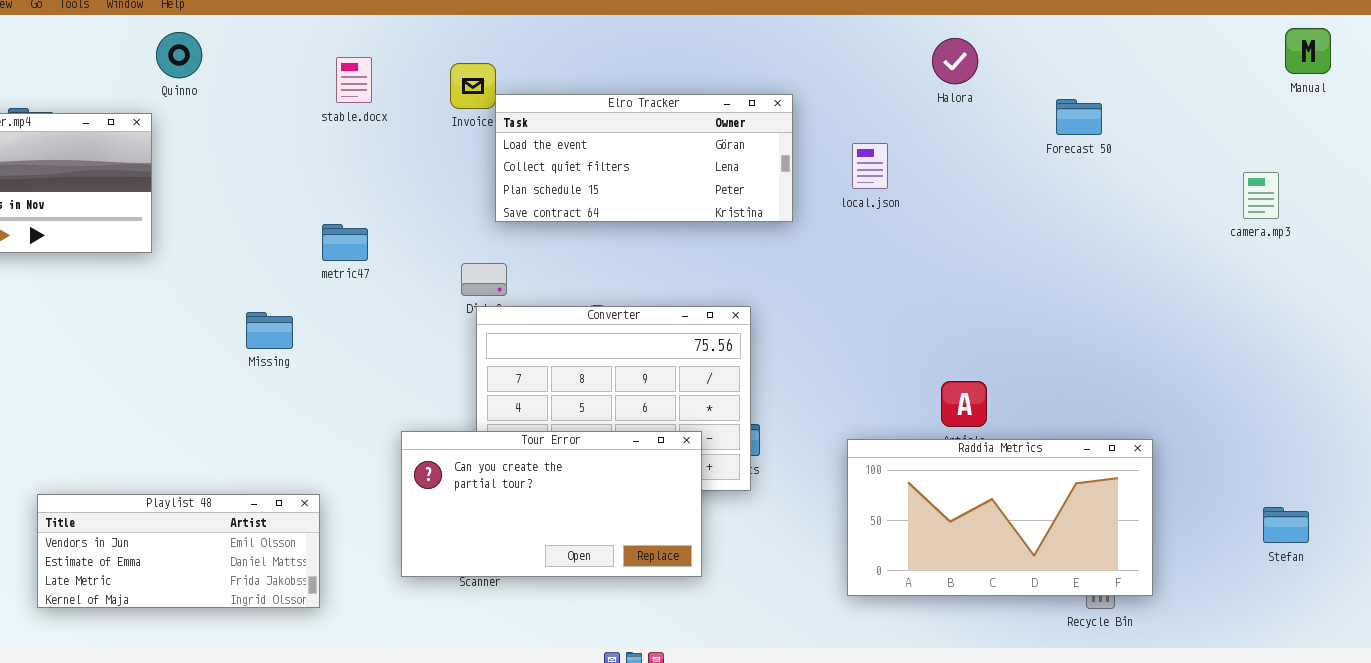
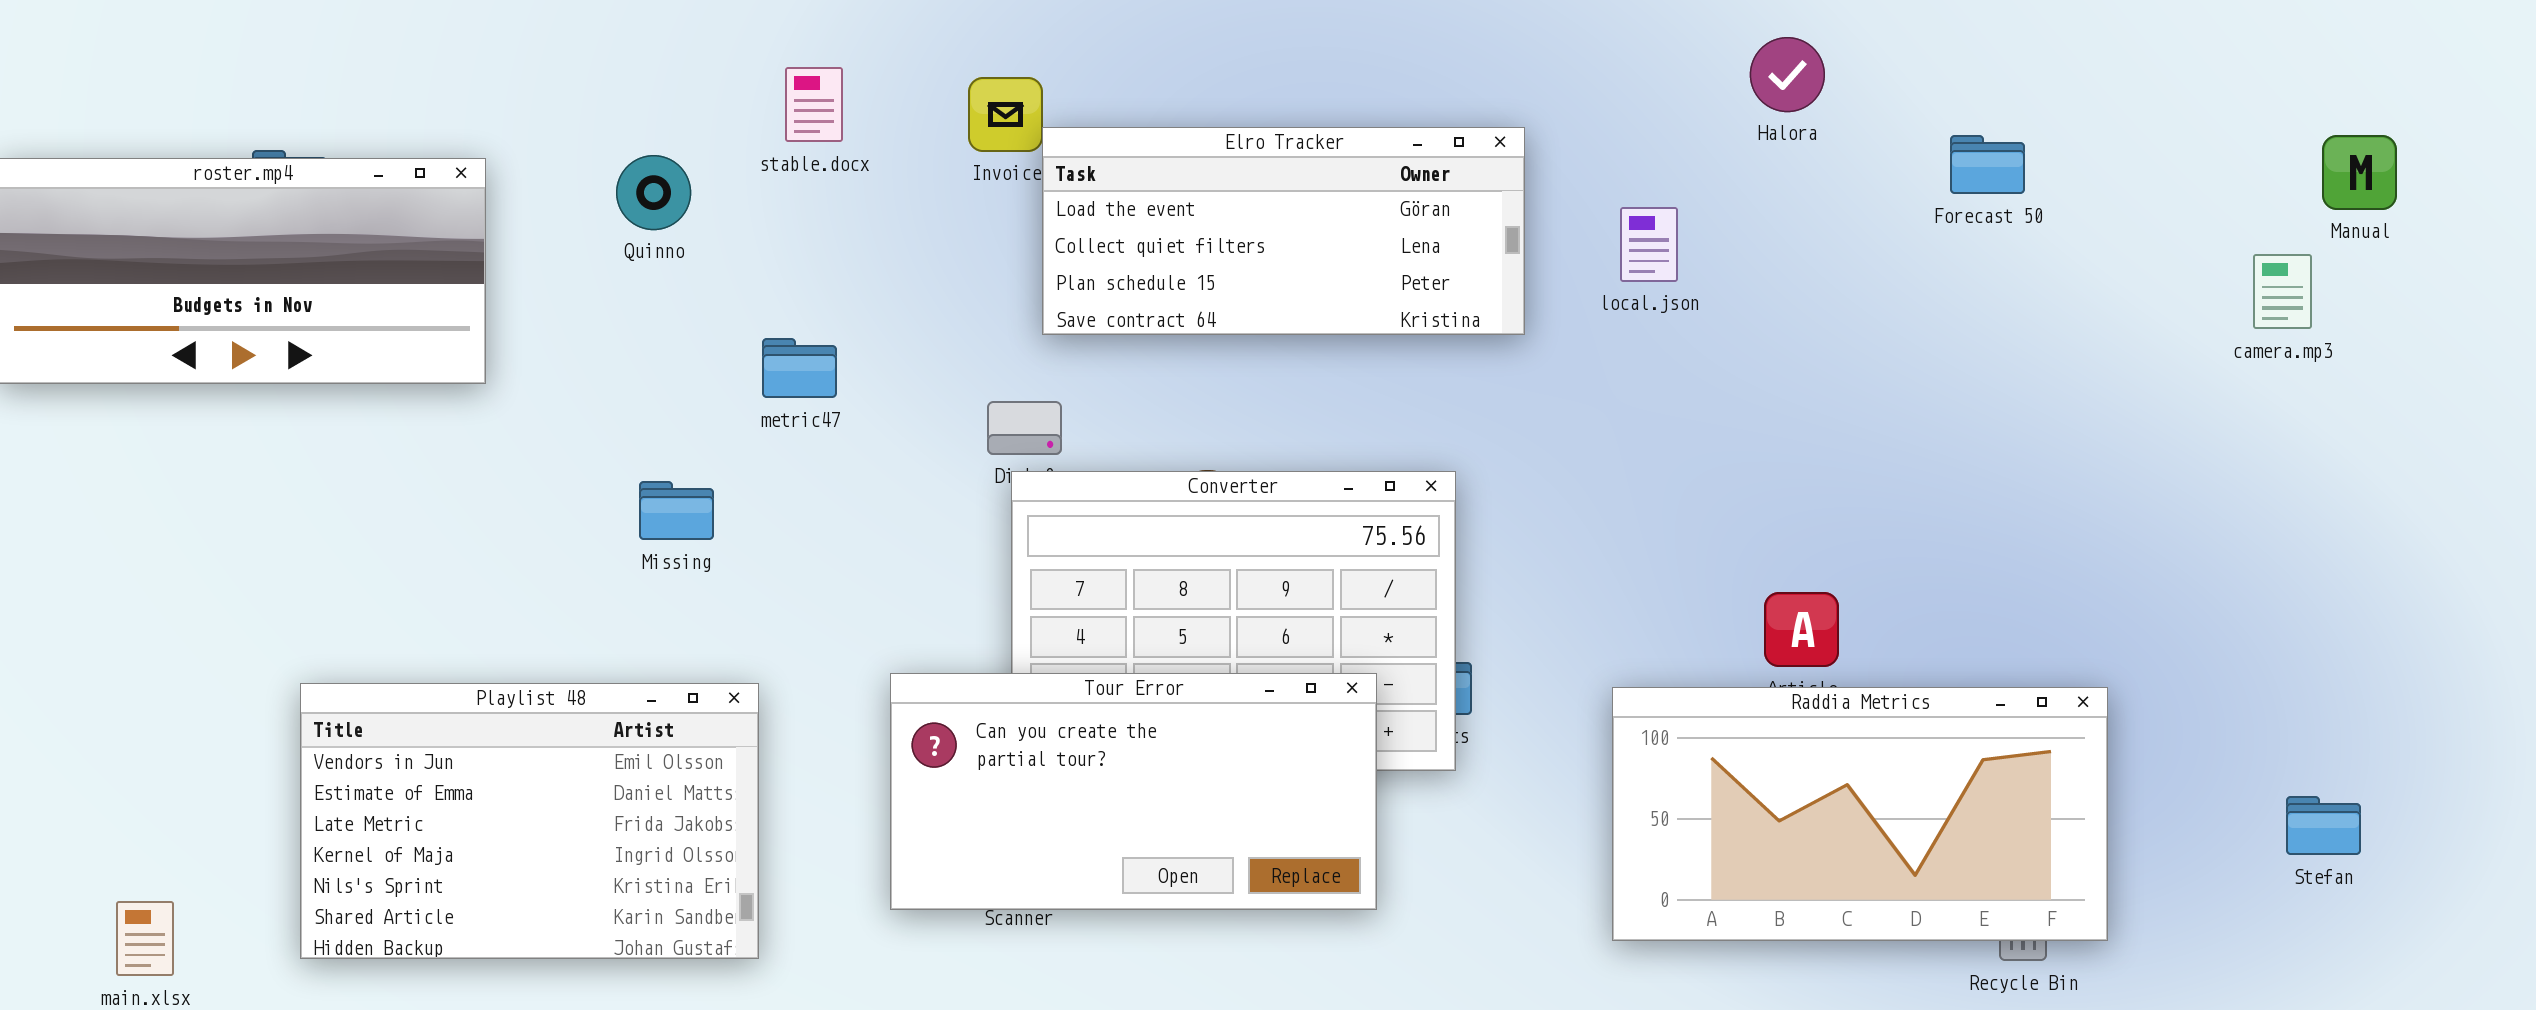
Manual: [1285,28,1331,74] -> [2322,135,2397,210], moved
Quinno: [156,32,202,78] -> [616,155,691,230], moved
Playlist 48: [37,494,320,608] -> [300,683,759,959], resized

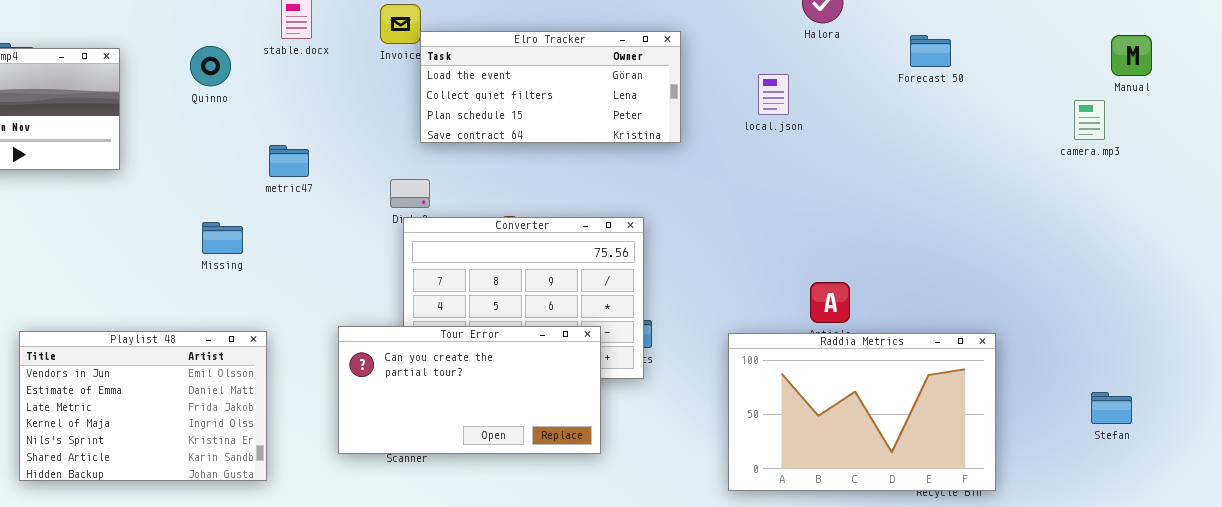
local.json: [1620,207,1678,282] -> [758,74,789,115], moved
Raddia Metrics: [1612,687,2108,941] -> [728,333,996,491], resized

